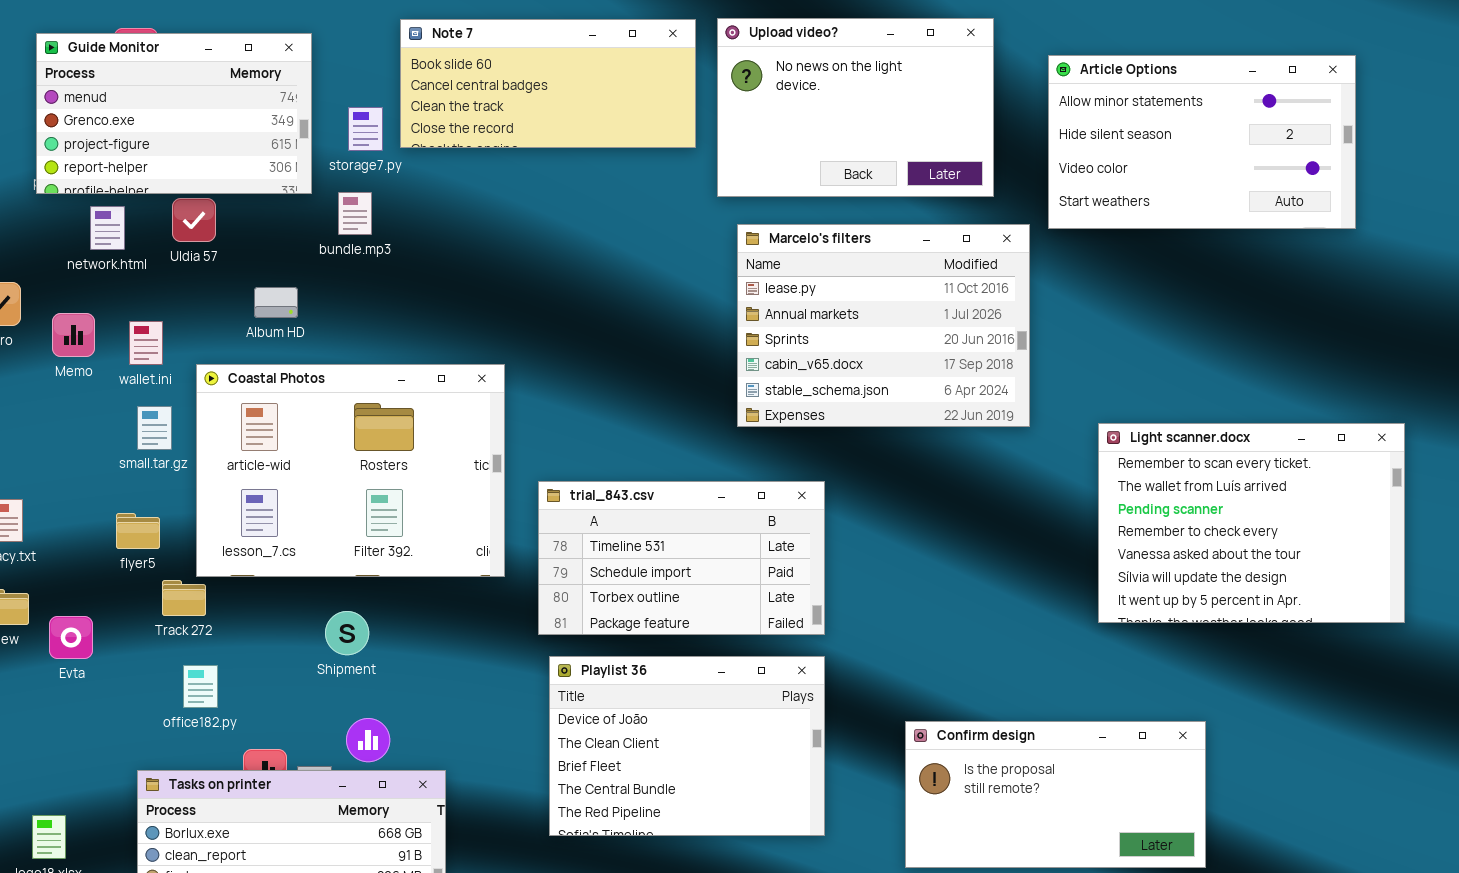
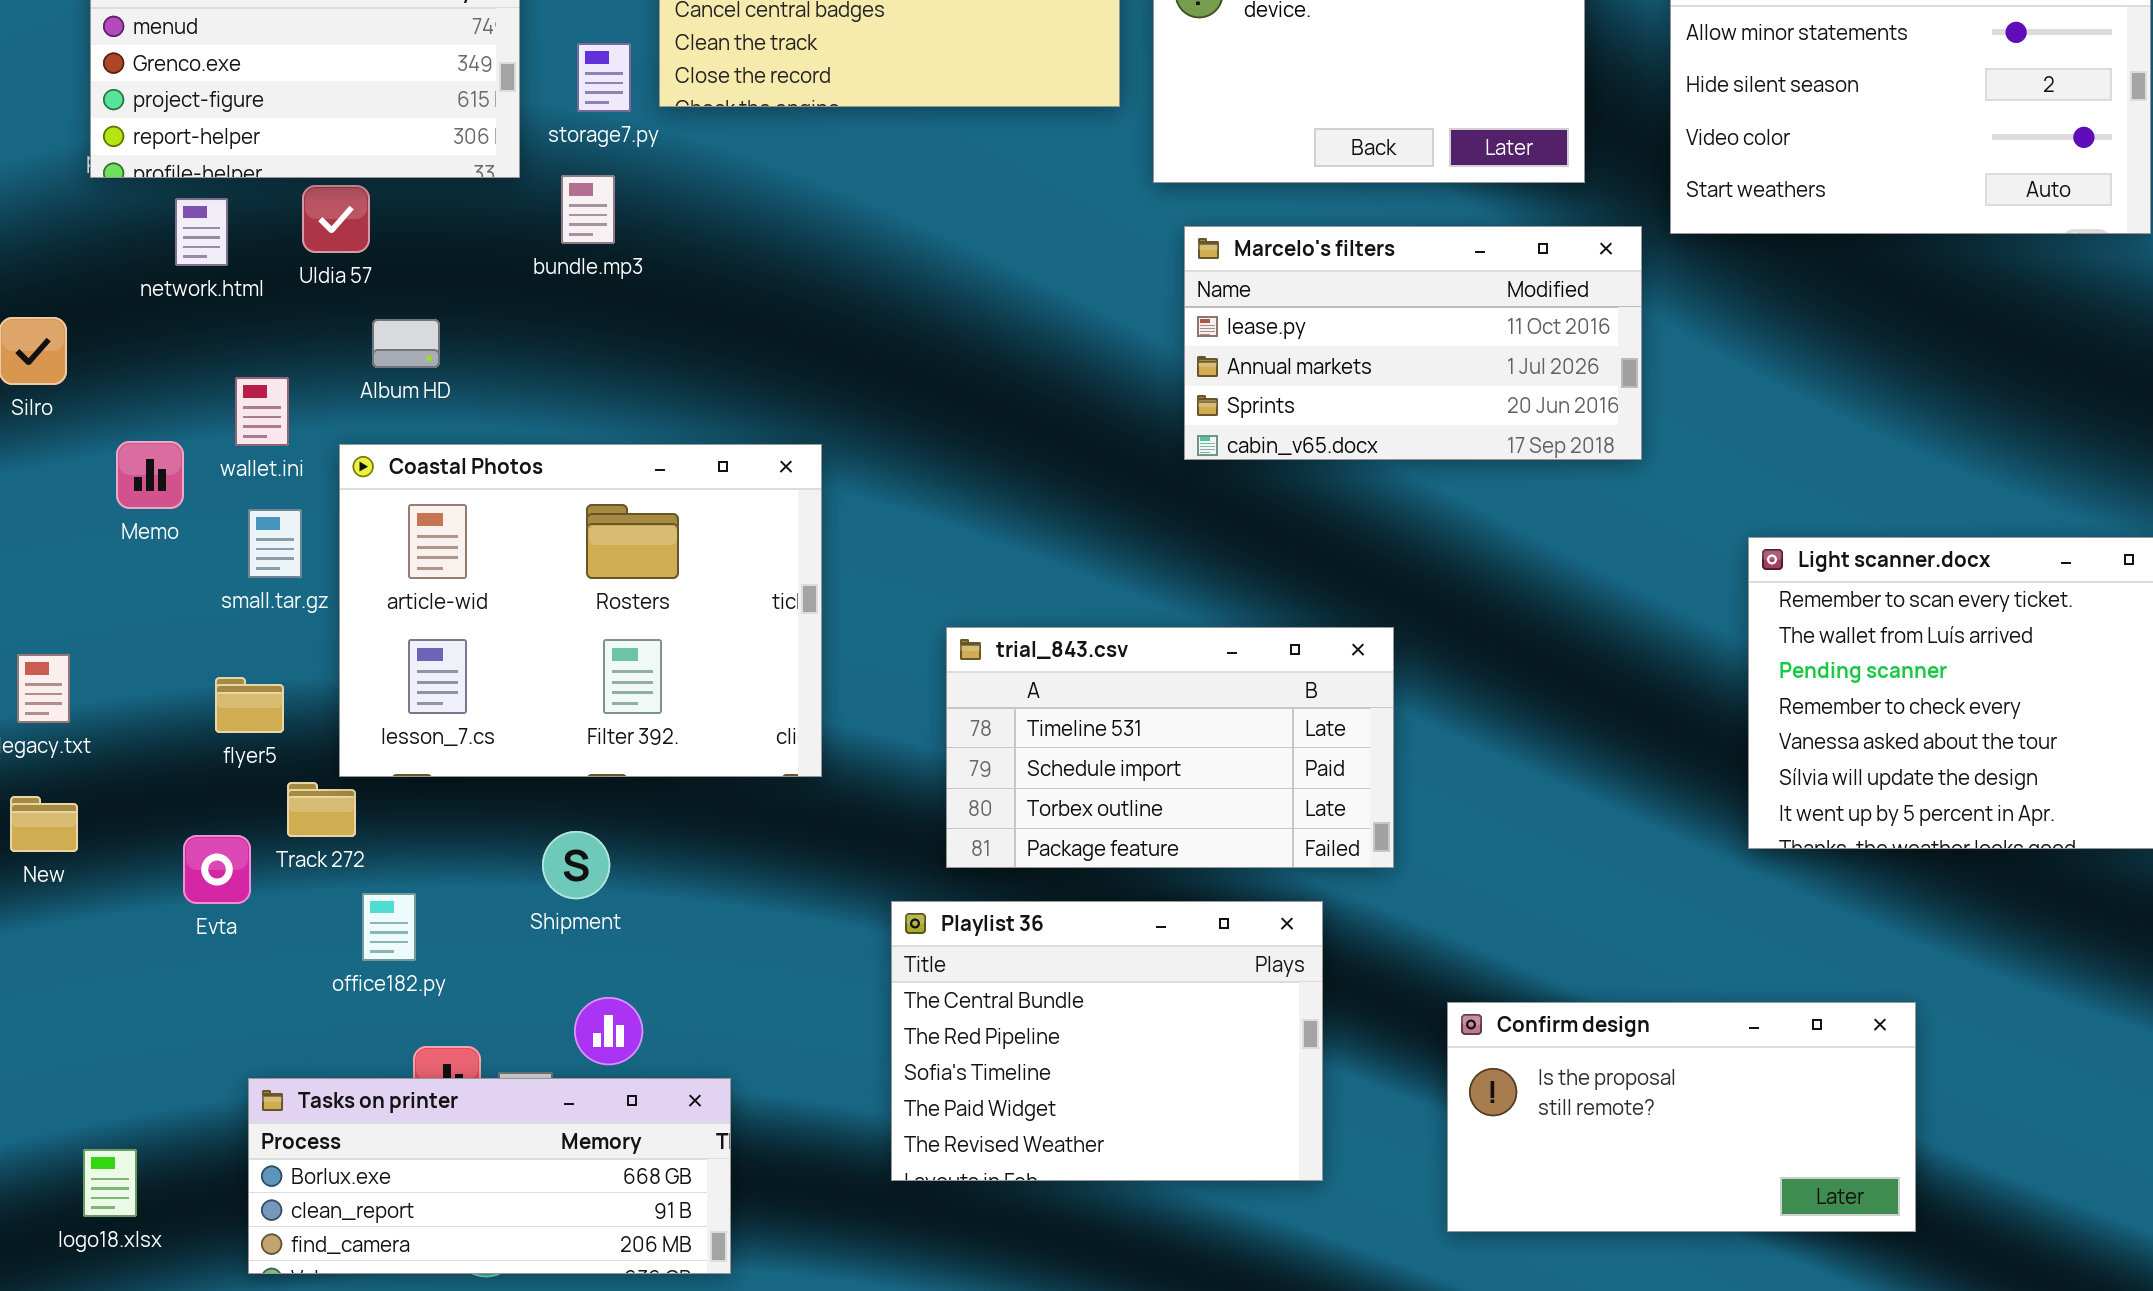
Marcelo's filters: [737,224,1030,427] -> [1184,226,1642,460], resized
Album HD: [254,287,298,318] -> [372,319,440,368], moved
Memo: [52,313,95,357] -> [116,441,184,509], moved
trial_843.csv: [538,481,825,635] -> [946,627,1394,868], moved
Evta: [49,616,93,659] -> [183,835,251,904], moved
Playlist 36: [549,656,825,836] -> [891,901,1323,1181], scrolled down 3 rows
office182.py: [183,665,218,708] -> [362,893,416,961], moved

